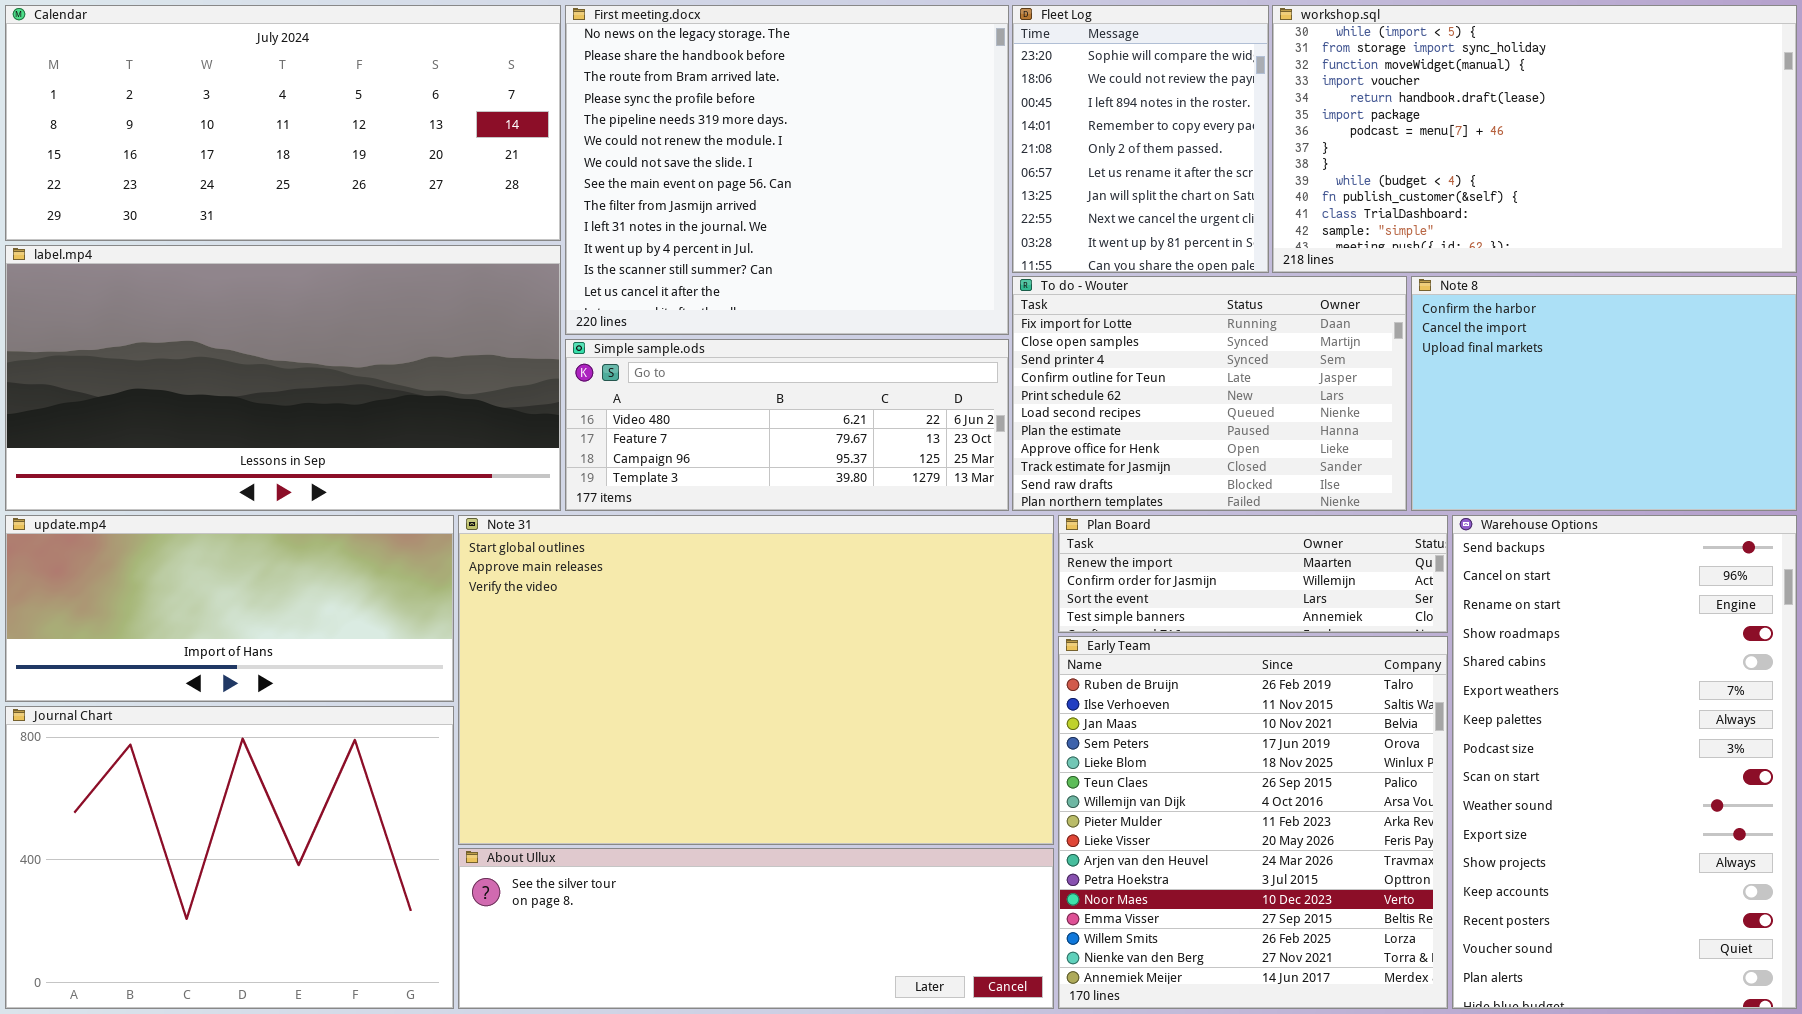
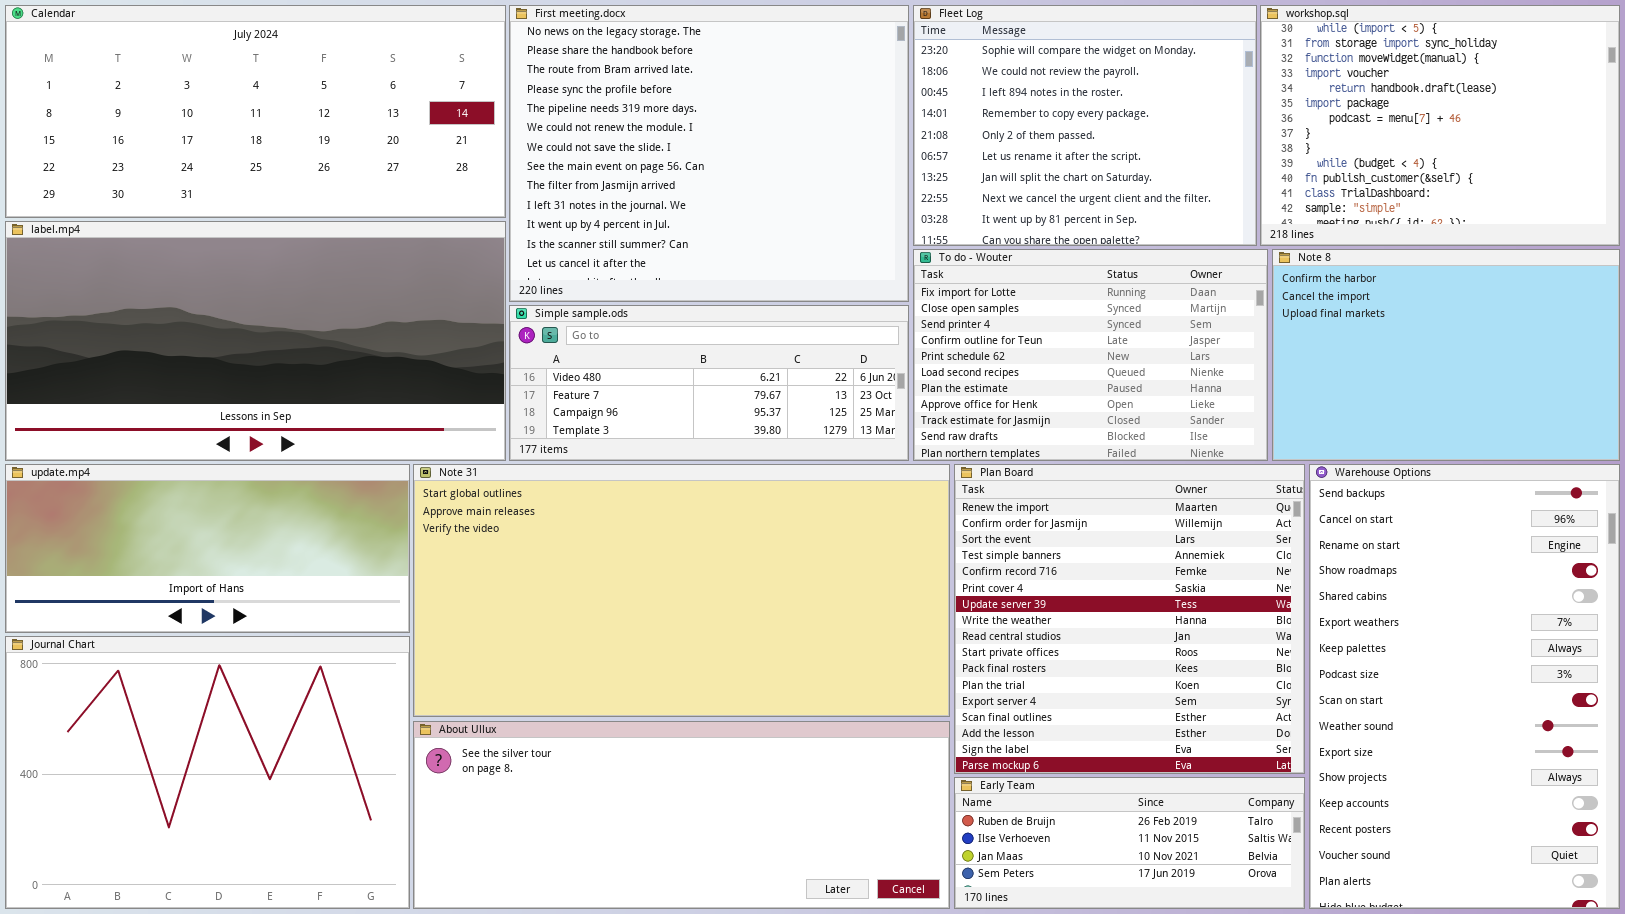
Fleet Log: [1012,5,1269,273] -> [913,5,1257,246], resized
workshop.sql: [1272,5,1797,273] -> [1260,5,1620,246], resized
Note 31: [458,515,1054,845] -> [413,464,950,717], resized
Plan Board: [1058,515,1448,633] -> [954,464,1305,774], resized
Early Team: [1058,636,1448,1009] -> [954,777,1305,909], resized
About Ullux: [458,848,1054,1009] -> [413,721,950,909], resized

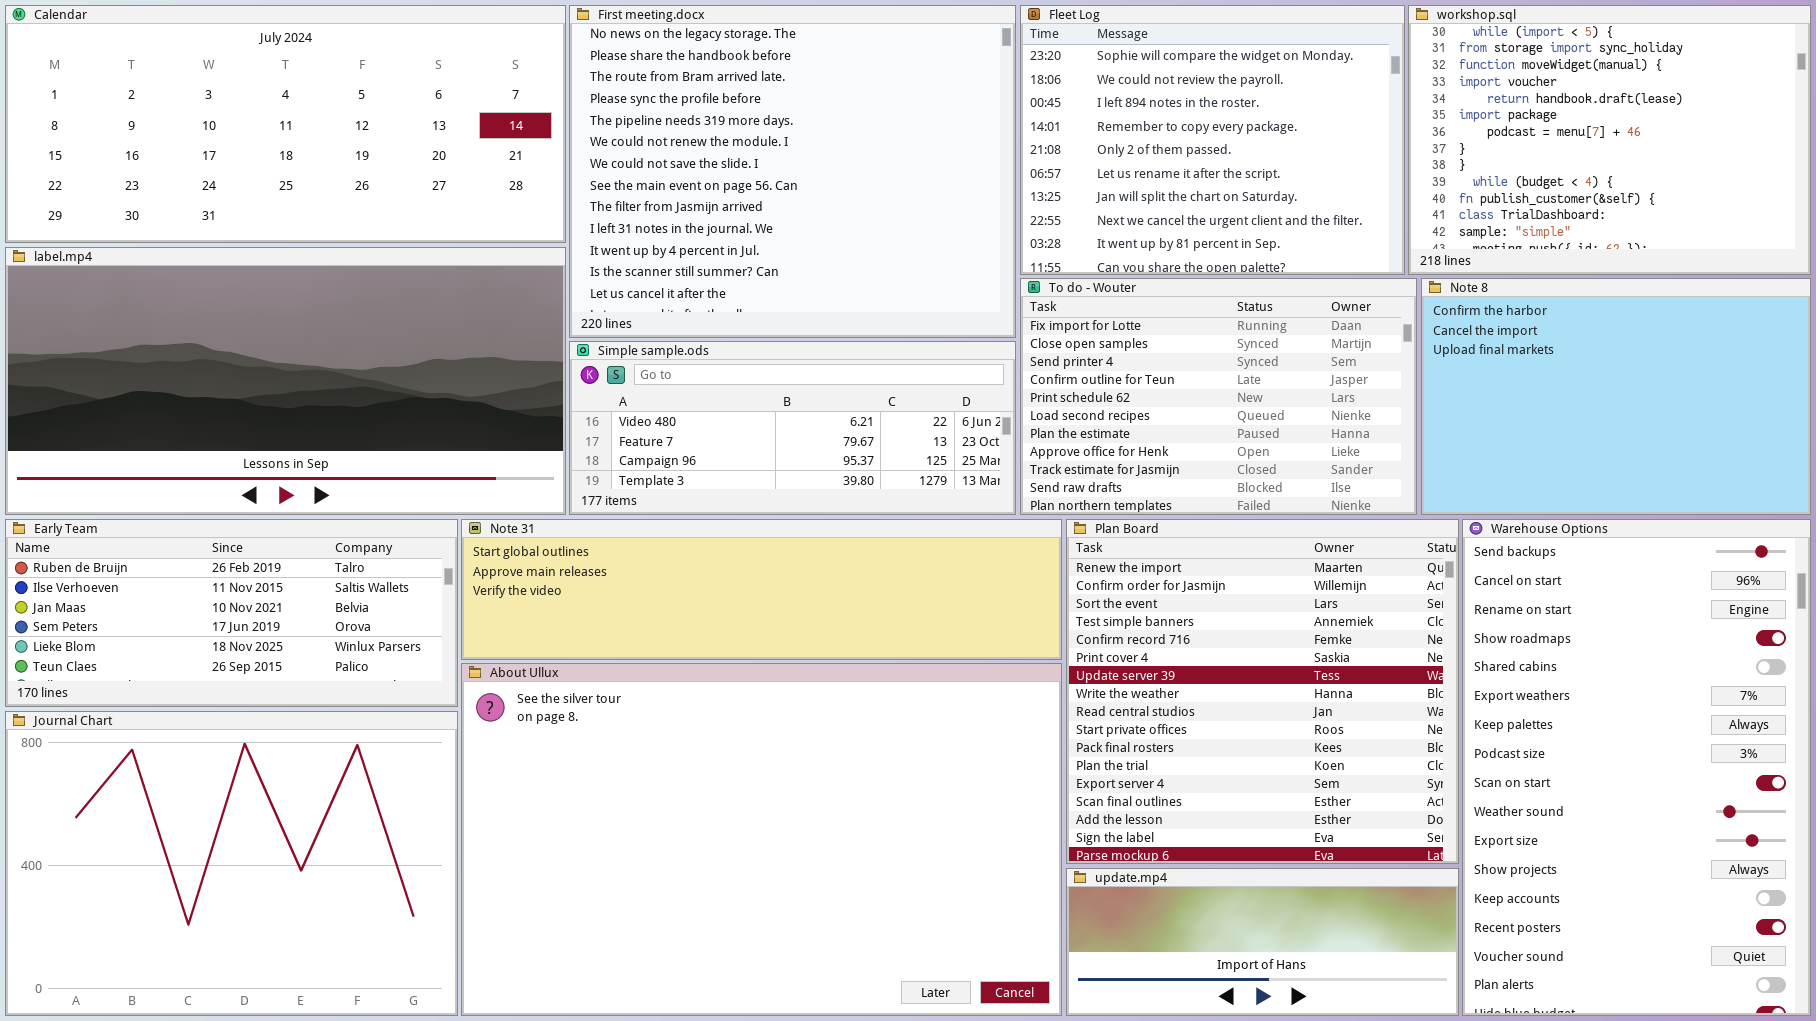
update.mp4: [5,464,410,633] -> [1066,868,1459,1016], moved, resized
Note 31: [413,464,950,717] -> [461,519,1062,660], resized
About Ullux: [413,721,950,909] -> [461,663,1062,1016], resized
Early Team: [954,777,1305,909] -> [5,519,458,707], moved, resized

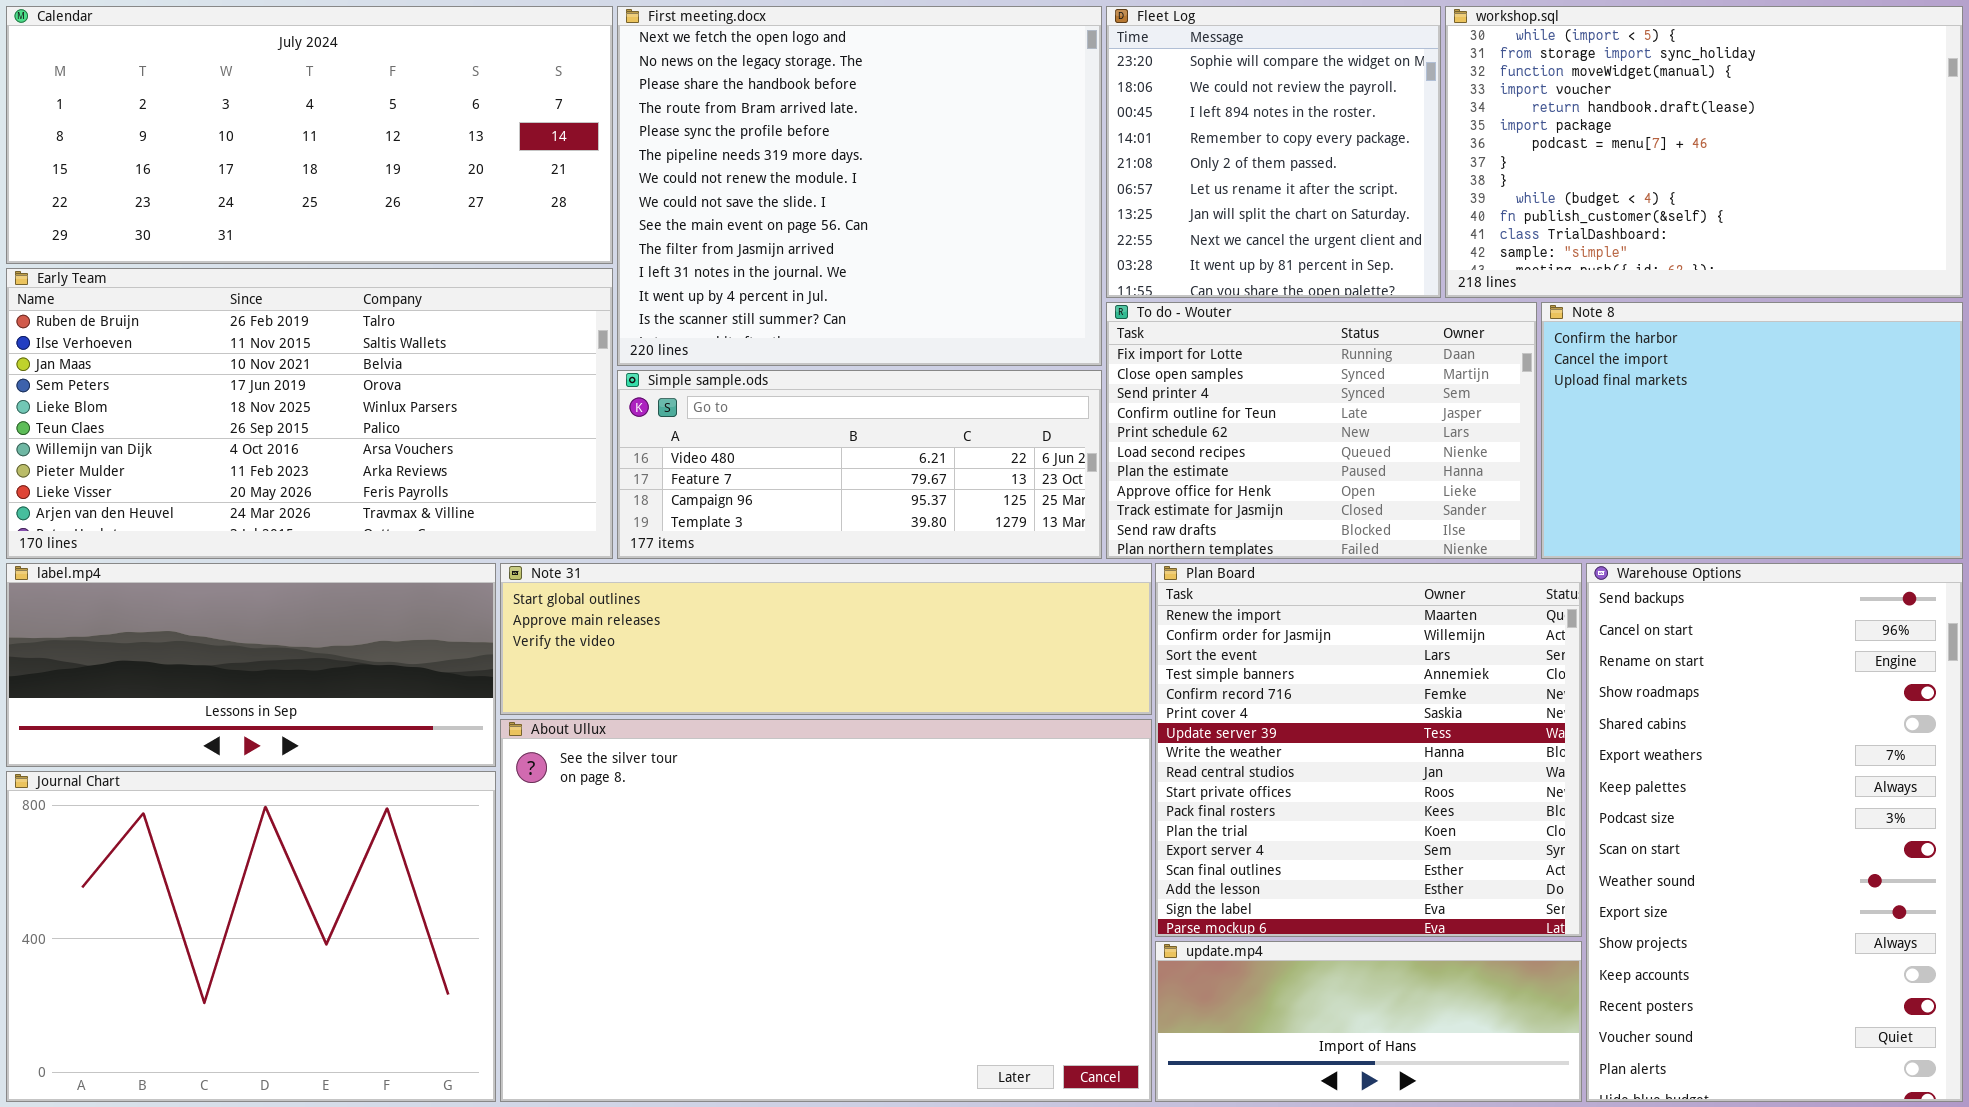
First meeting.docx: [569,5,1016,338] -> [617,6,1102,366], scrolled up 1 row
Fleet Log: [1020,5,1405,275] -> [1106,6,1441,298], resized
workshop.sql: [1408,5,1811,275] -> [1445,6,1963,298], resized
label.mp4: [5,247,566,515] -> [6,563,496,767], moved, resized
Early Team: [5,519,458,707] -> [6,268,613,559], moved, resized

